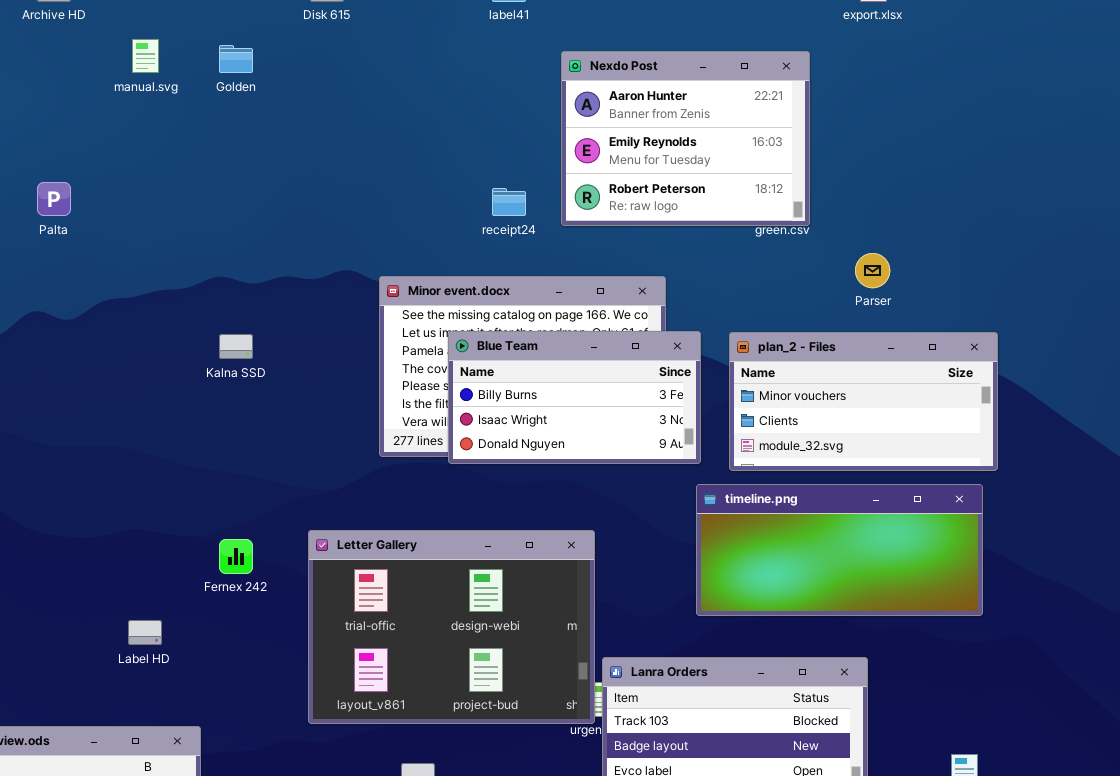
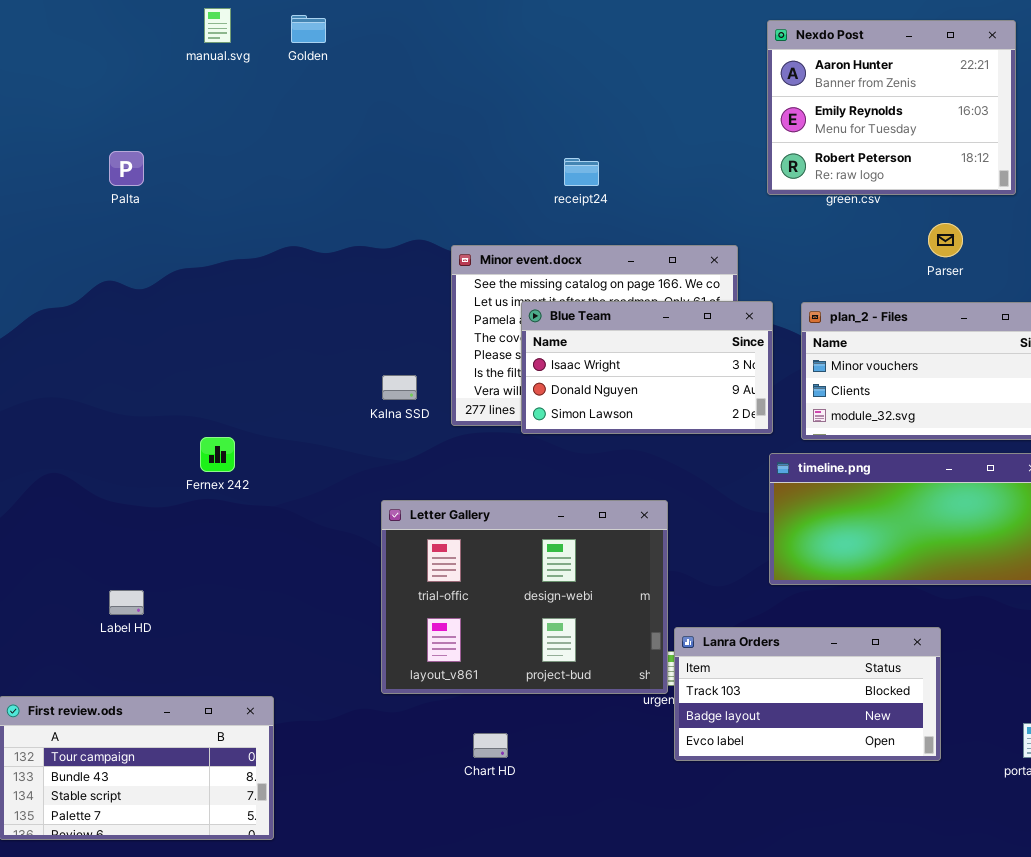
Nexdo Post: [561,51,810,226] -> [767,20,1016,195], moved
Blue Team: [448,331,701,464] -> [521,301,773,434], scrolled down 1 row
Kalna SSD: [219,334,253,359] -> [382,375,417,400], moved
Fernex 242: [219,539,253,574] -> [200,437,235,472], moved
Label HD: [128,620,162,645] -> [109,590,144,615], moved

